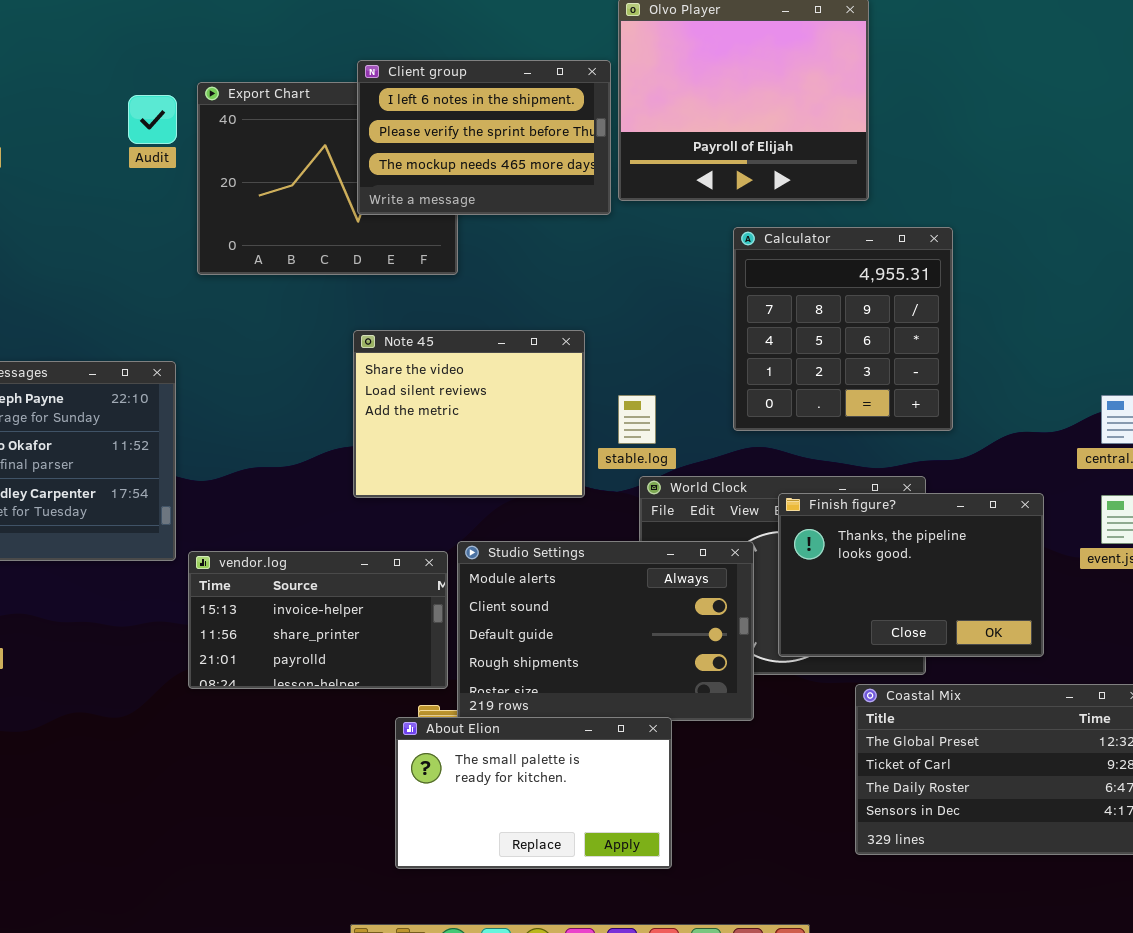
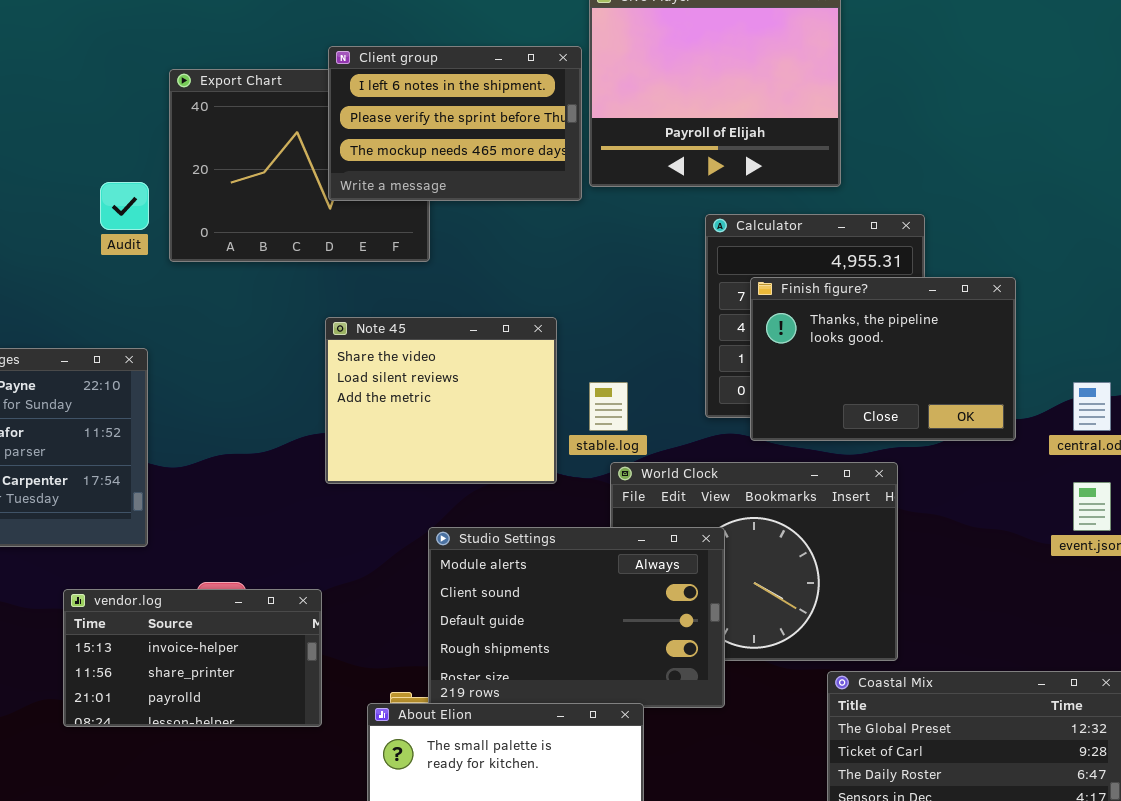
Audit: [128,95,177,144] -> [100,182,149,230], moved
Finish figure?: [778,493,1044,657] -> [750,277,1016,441], moved
vendor.log: [188,551,448,689] -> [63,589,322,727], moved

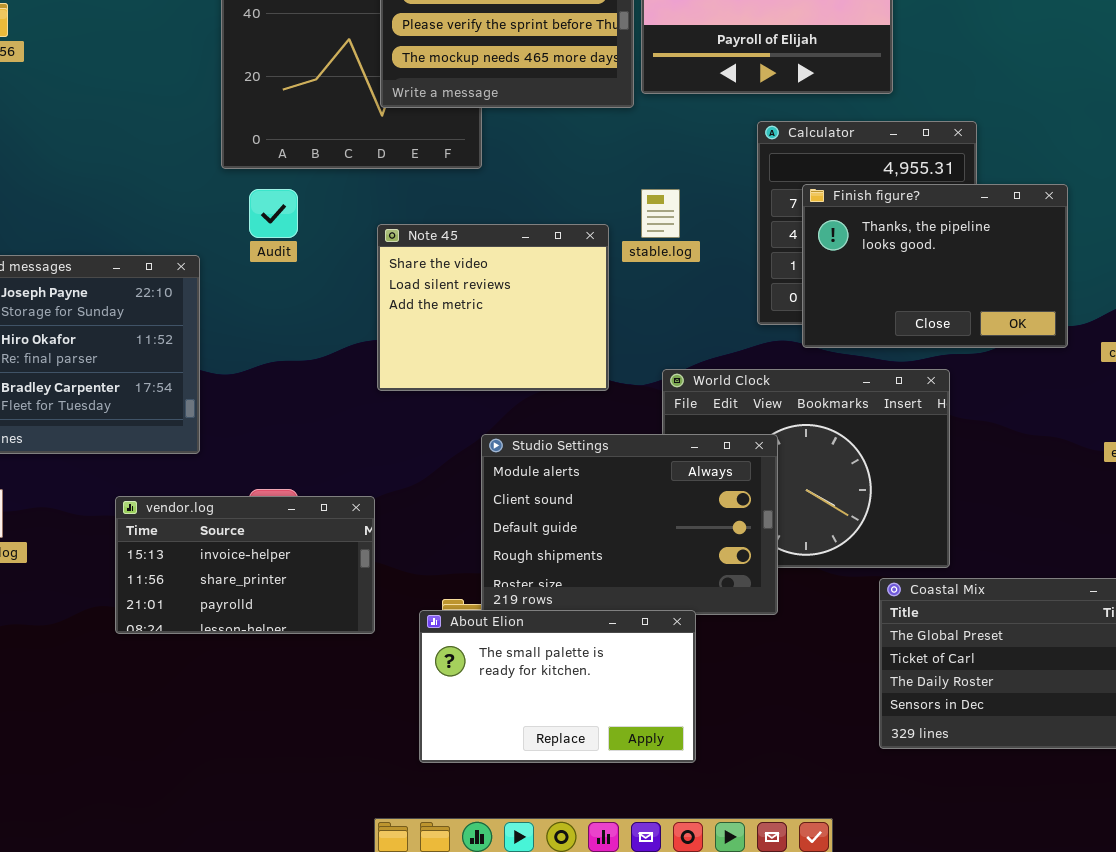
Audit: [100,182,149,230] -> [249,189,298,238], moved
stable.log: [589,382,628,431] -> [641,189,680,238], moved

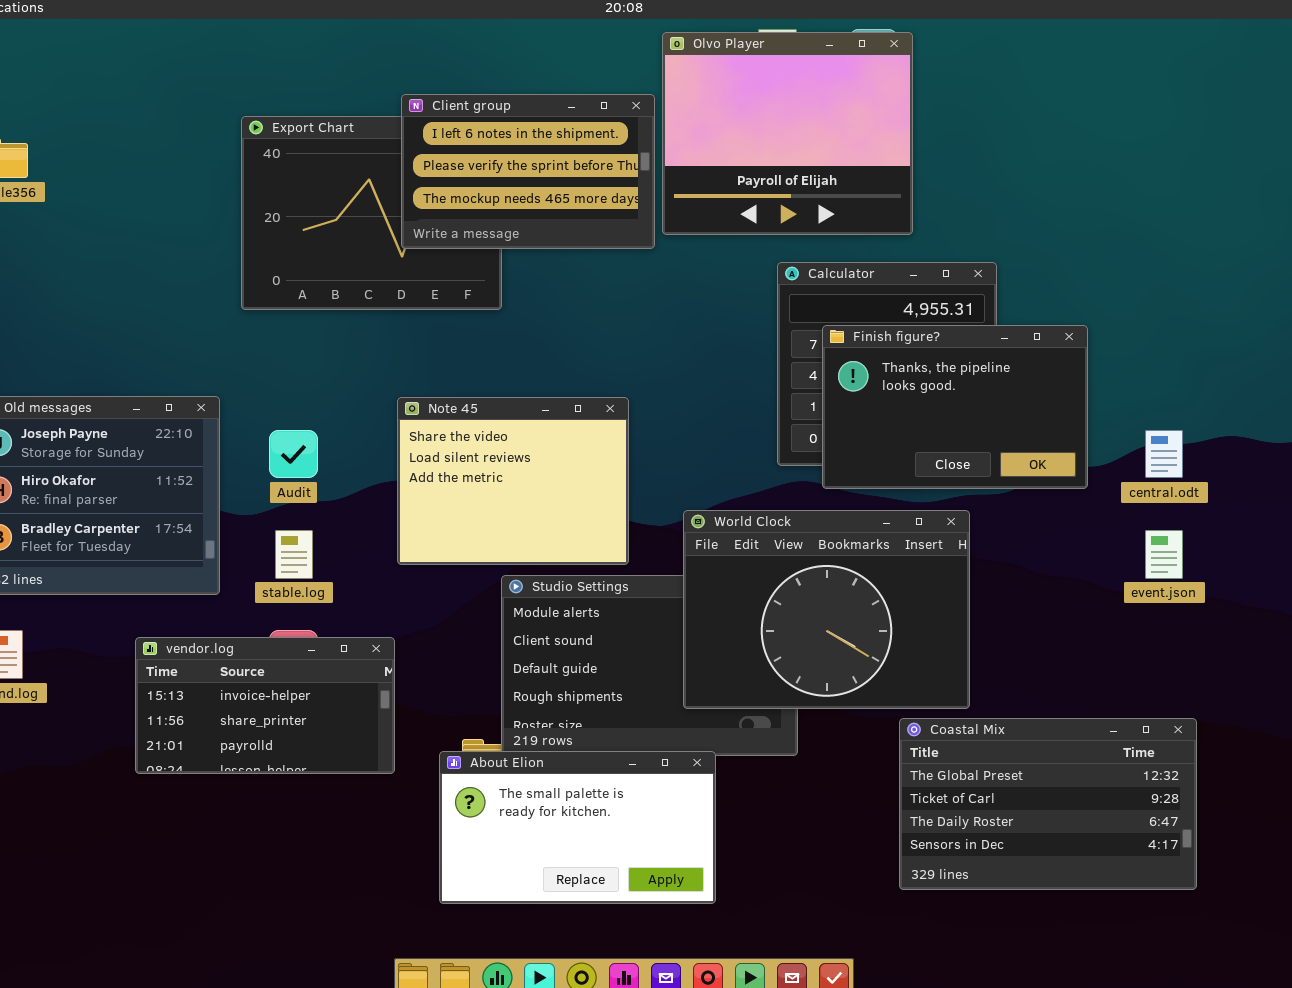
Audit: [249,189,298,238] -> [269,430,318,478], moved
stable.log: [641,189,680,238] -> [275,530,313,579], moved
Note 45: [377,224,609,391] -> [397,397,629,565], moved
World Clock: [662,369,950,568] -> [683,510,970,709], raised

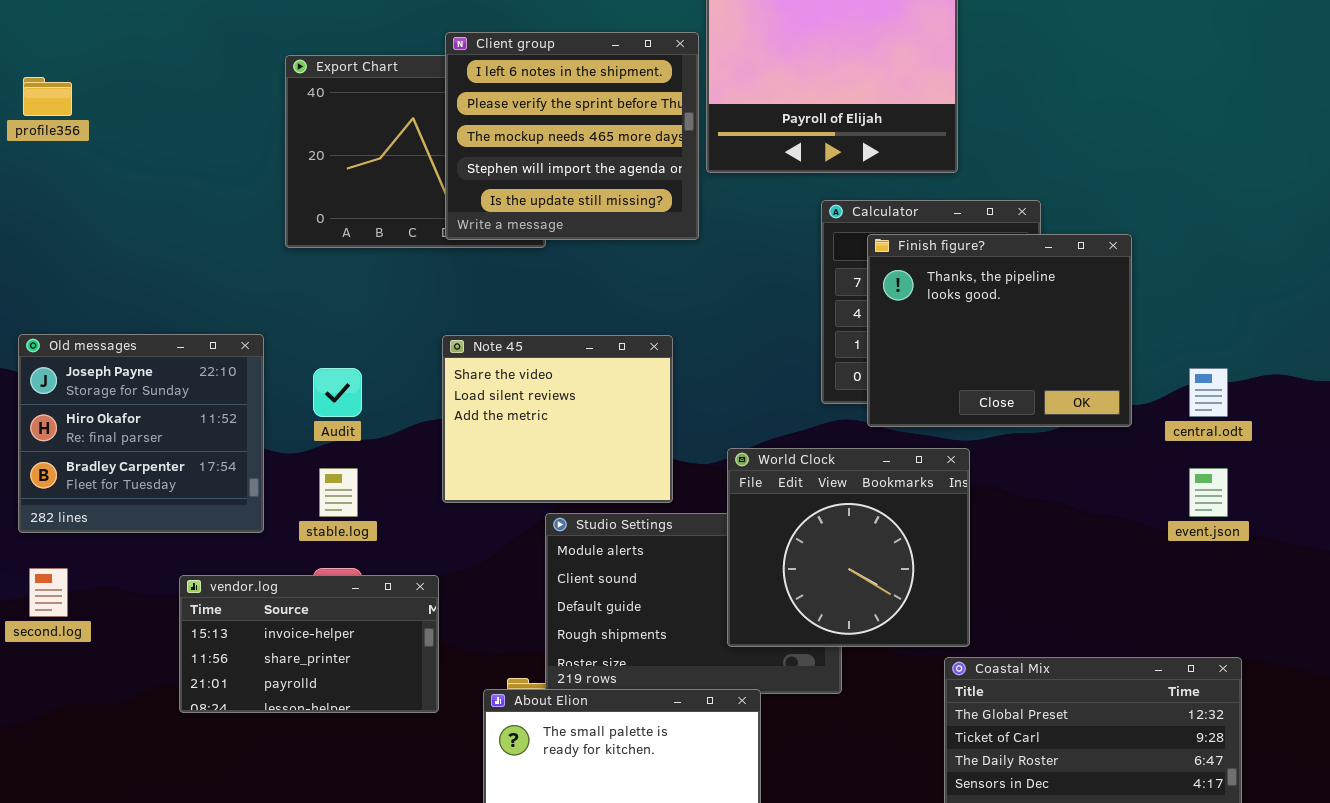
Client group: [401,94,655,249] -> [445,32,699,240], resized
Finish figure?: [822,325,1088,489] -> [867,234,1132,427], resized
World Clock: [683,510,970,709] -> [727,448,970,647], resized

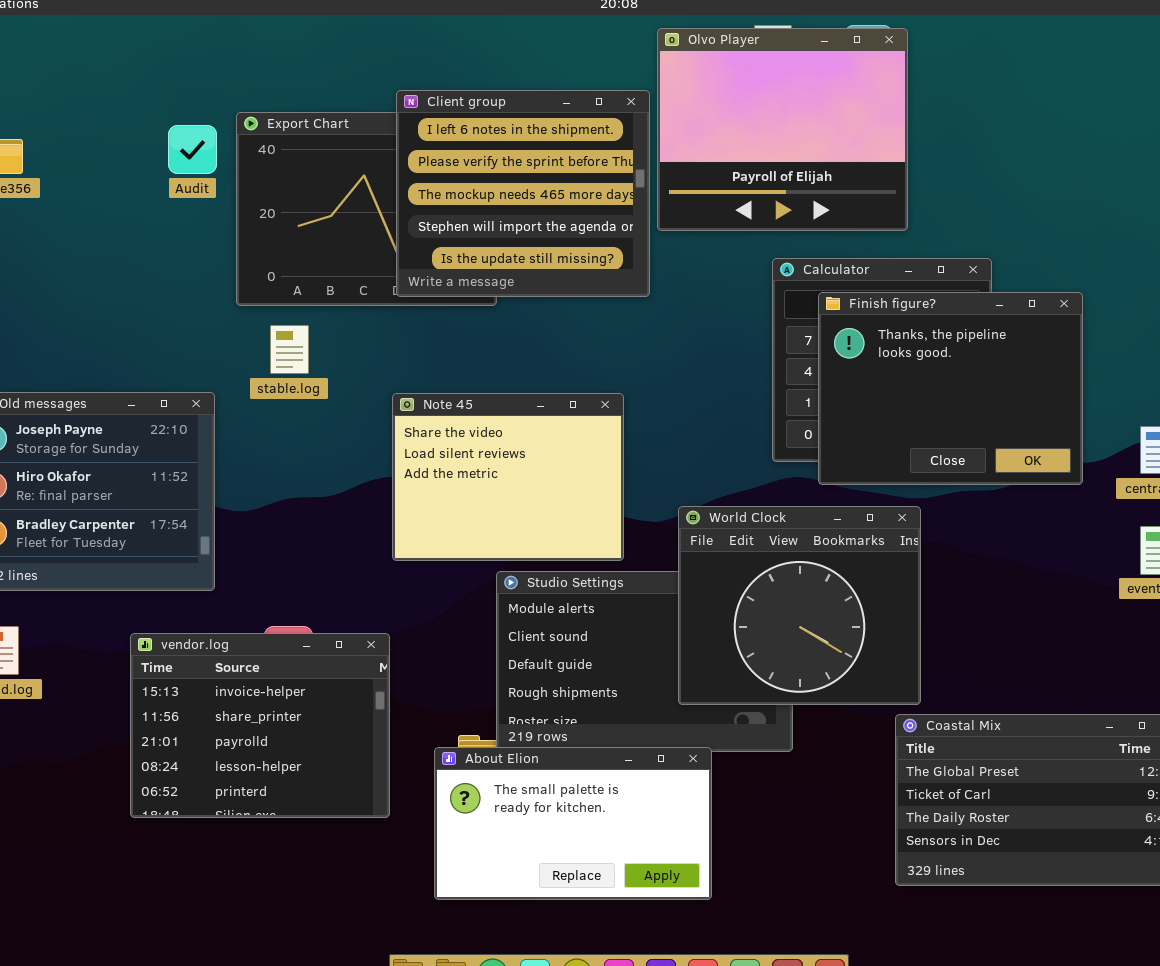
Audit: [313,368,362,417] -> [168,125,217,174], moved
stable.log: [319,468,358,517] -> [270,325,309,374], moved
vendor.log: [179,575,439,713] -> [130,633,390,818], resized

